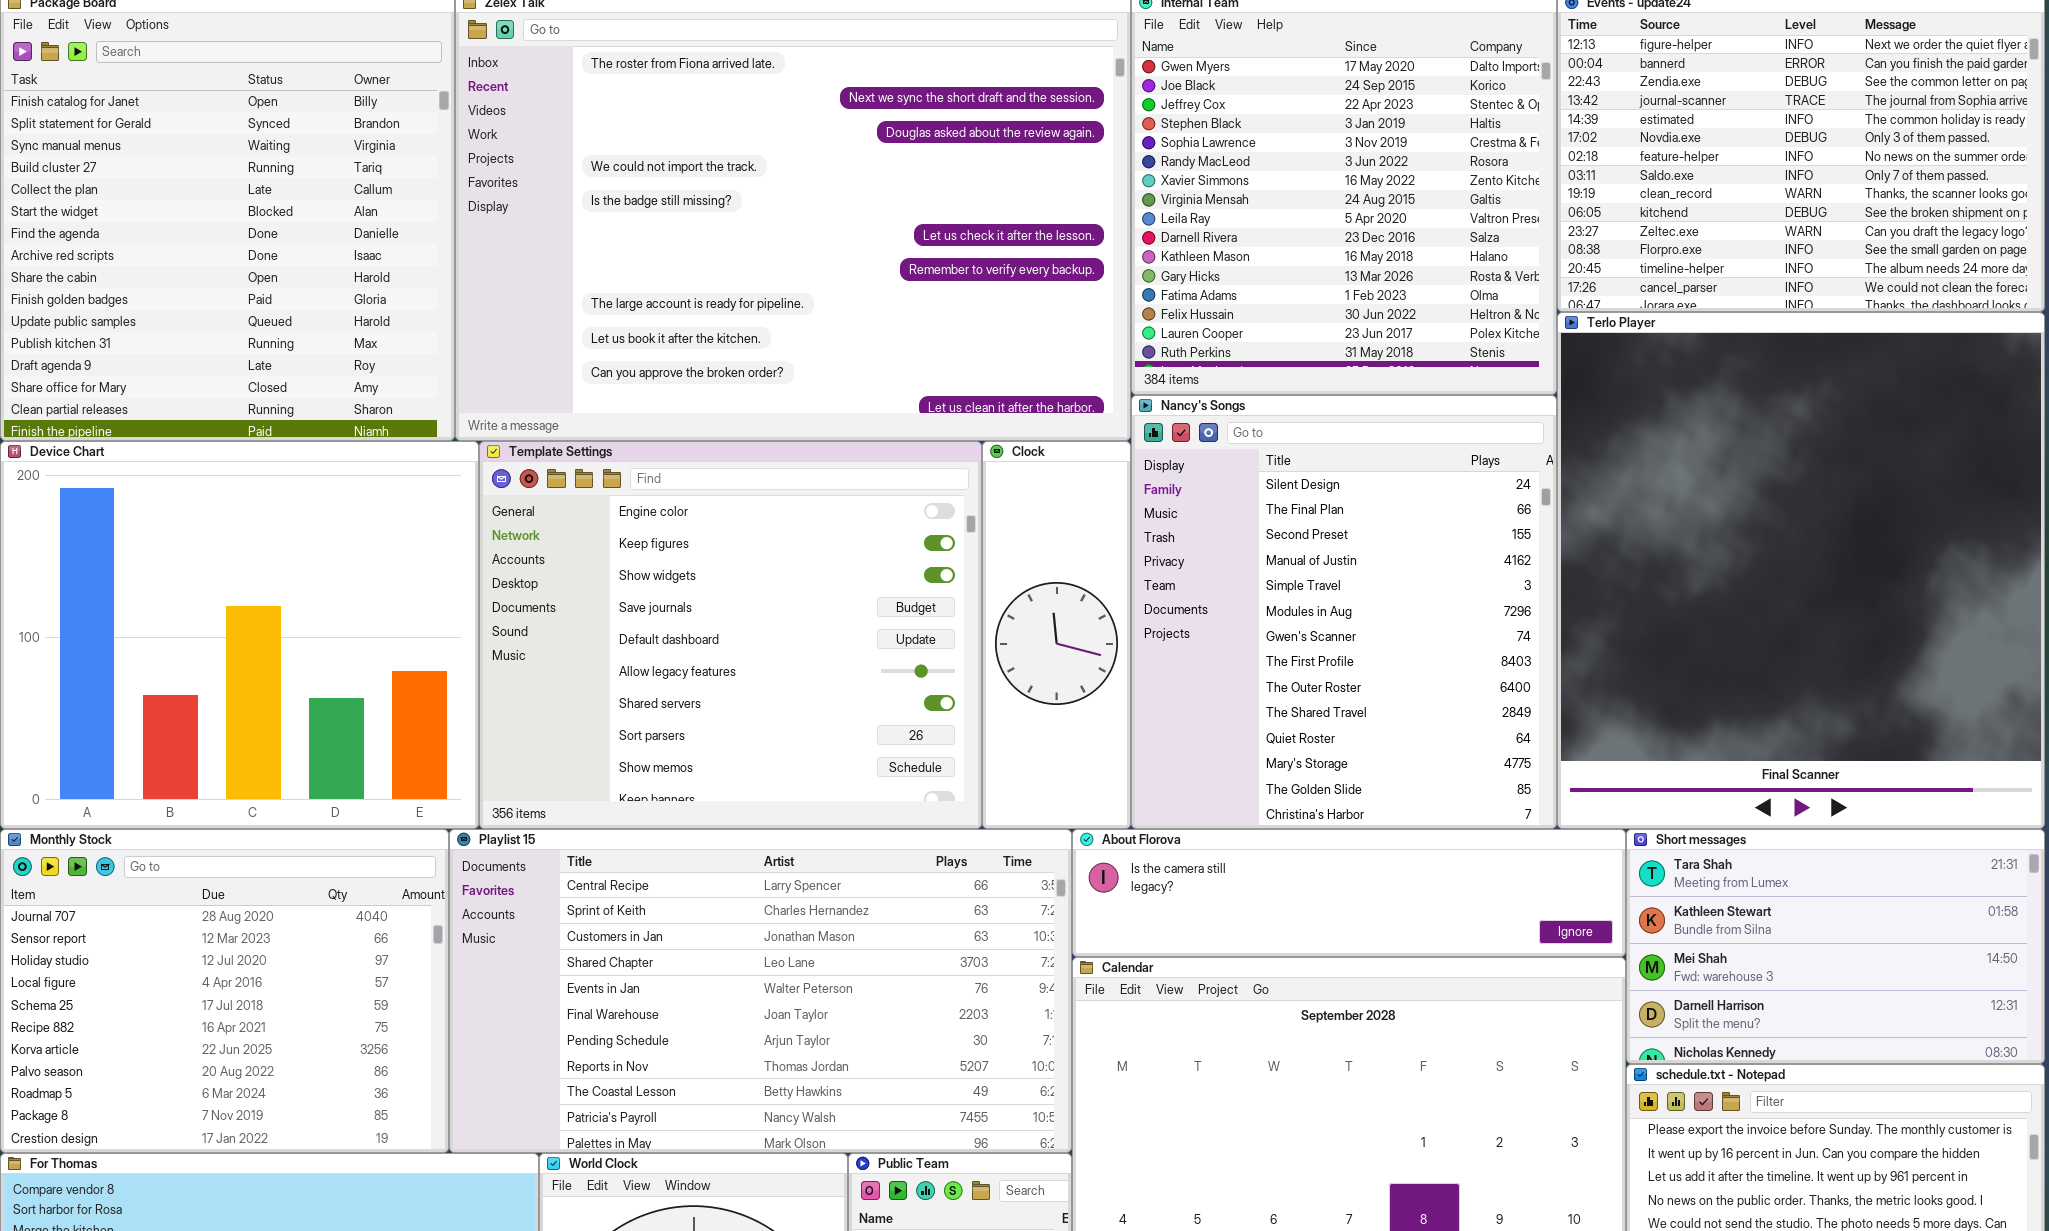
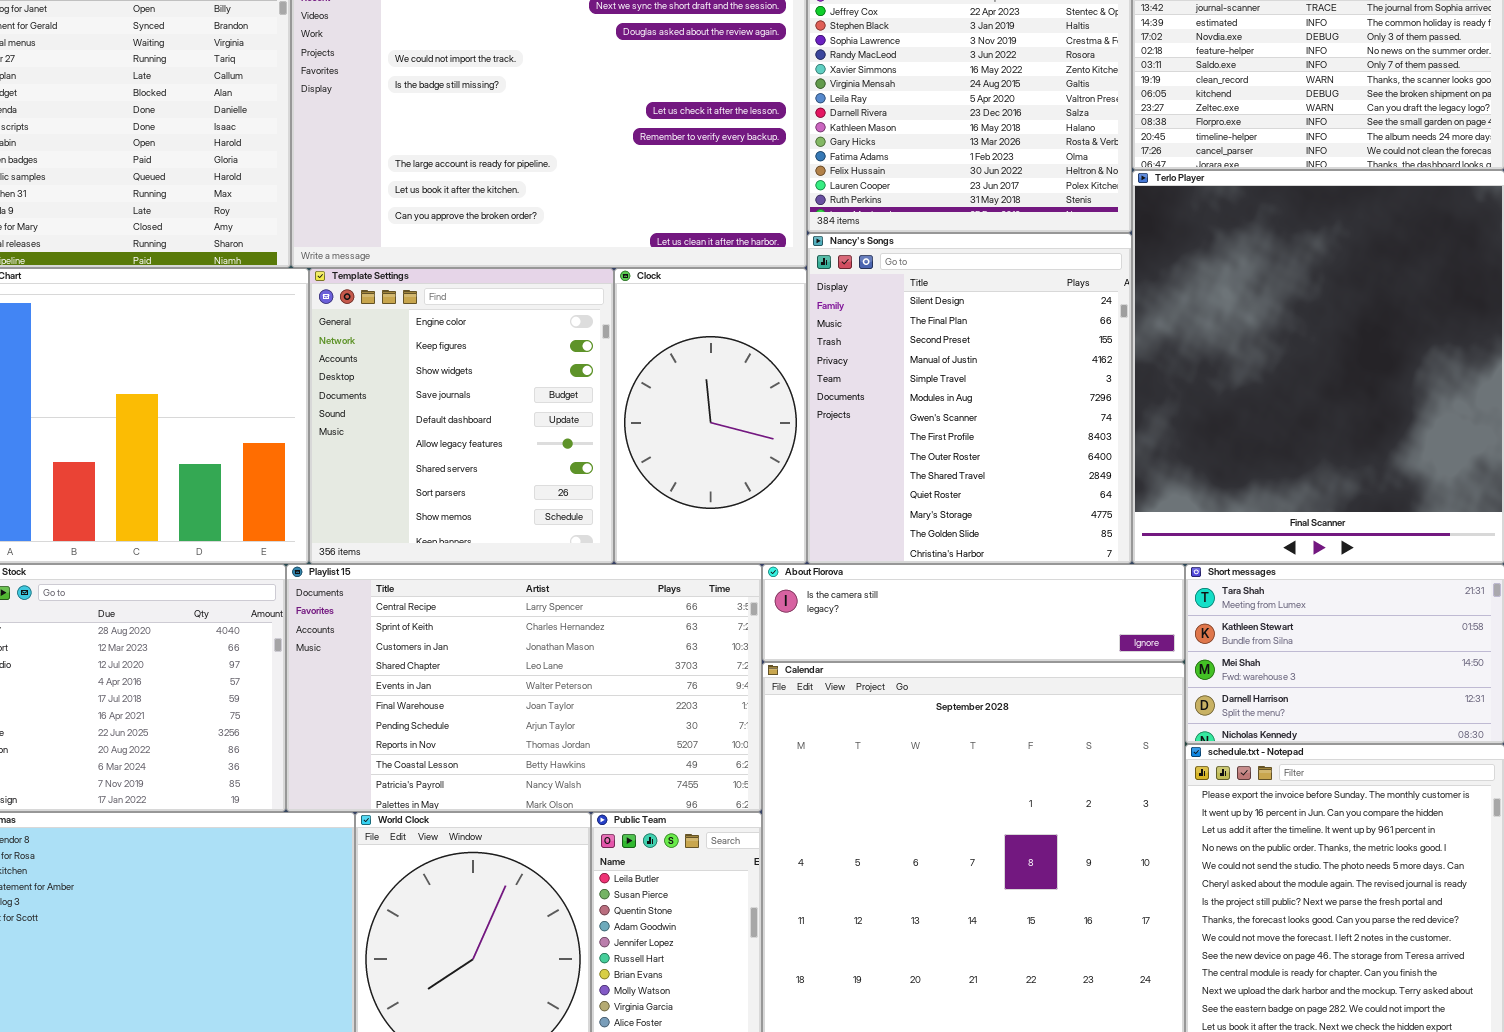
Template Settings: [479,441,982,829] -> [309,268,614,564], resized
Clock: [982,441,1131,829] -> [614,268,807,564], resized

